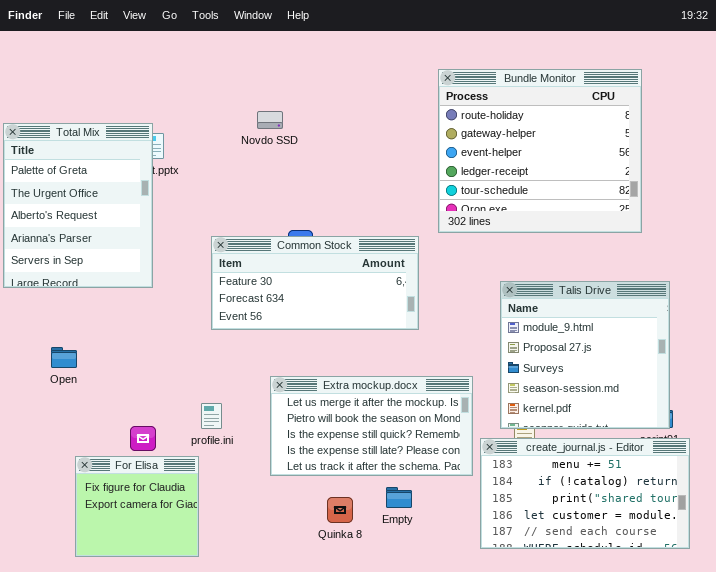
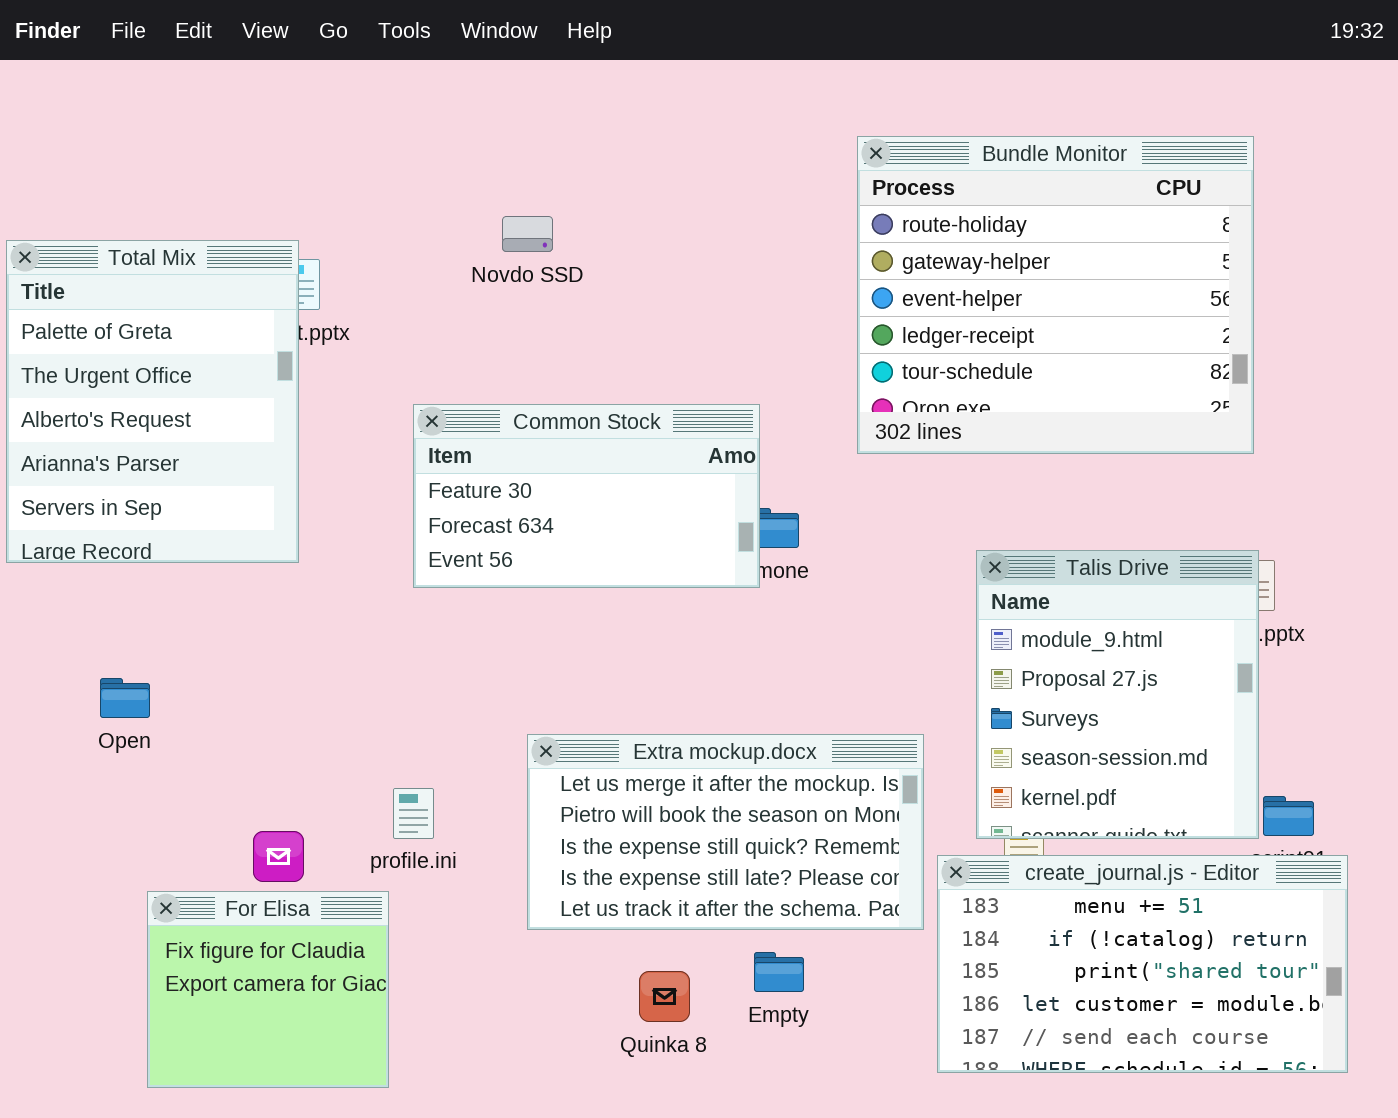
Common Stock: [211,236,419,330] -> [413,404,760,588], moved, resized
Talis Drive: [500,281,670,429] -> [976,550,1259,839], resized

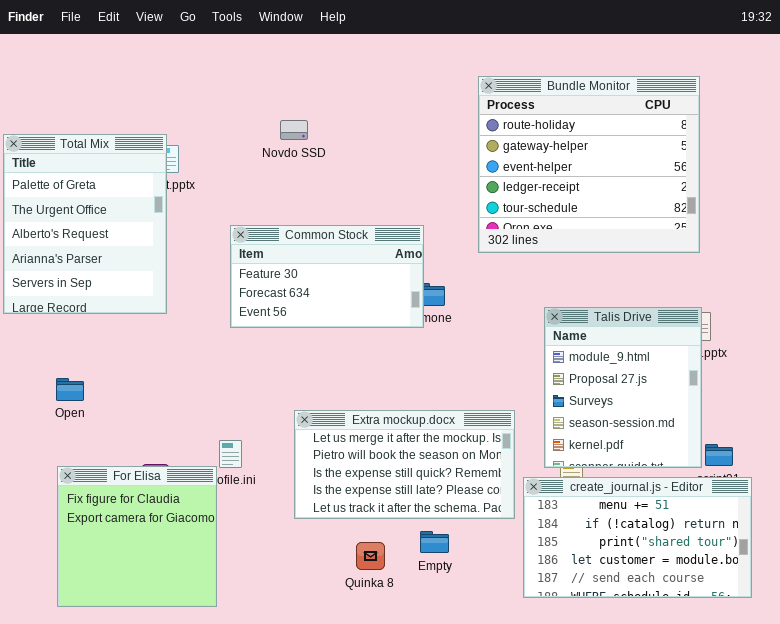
For Elisa: [147,891,389,1088] -> [57,466,217,607], resized

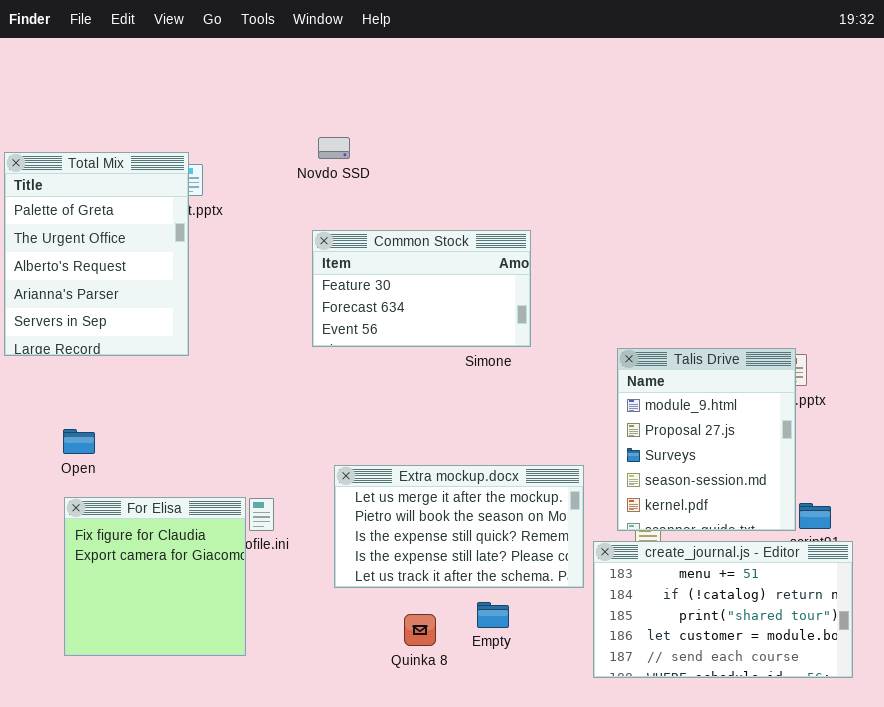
Bundle Monitor: [478,76,700,253] -> none, closed
Common Stock: [230,225,424,328] -> [312,230,531,347], moved
For Elisa: [57,466,217,607] -> [64,497,246,656], moved

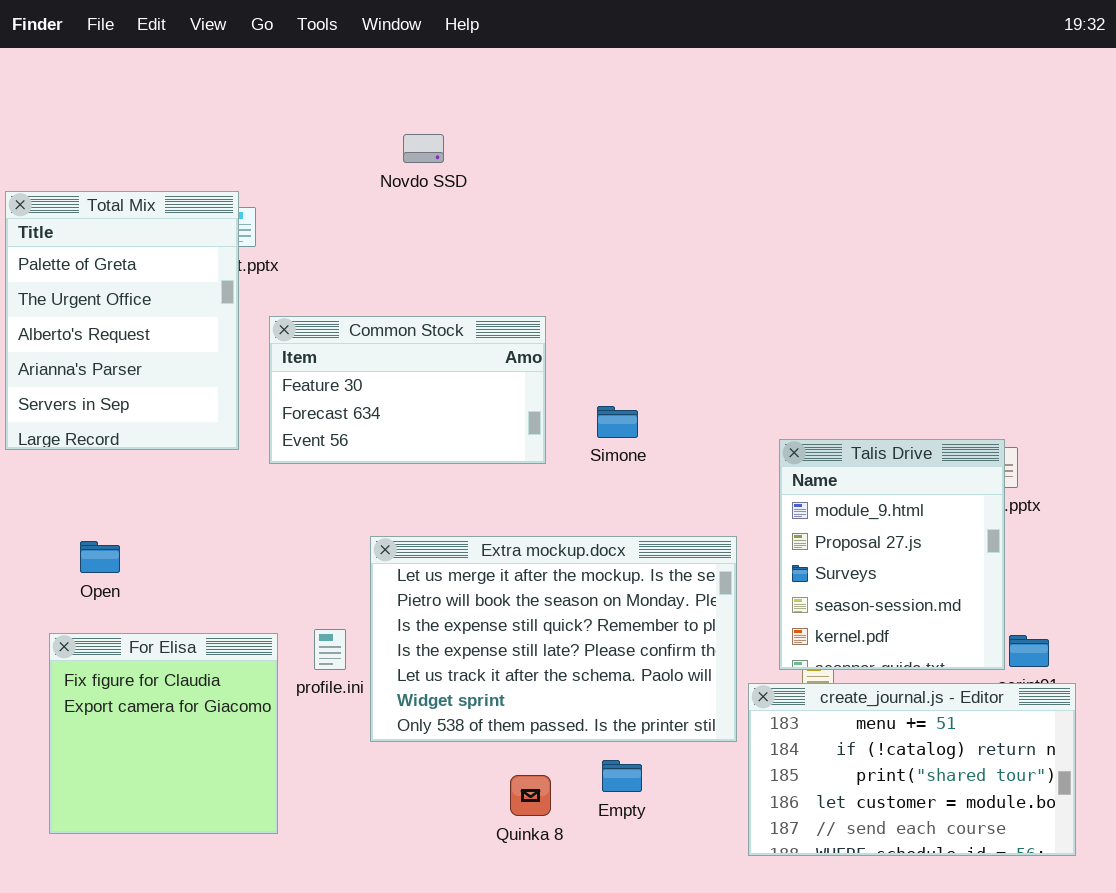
Novdo SSD: [318,137,350,159] -> [403,134,444,163], moved
Common Stock: [312,230,531,347] -> [269,316,546,464], moved
Extra mockup.docx: [334,465,584,588] -> [370,536,737,742], resized
For Elisa: [64,497,246,656] -> [49,633,278,834], moved

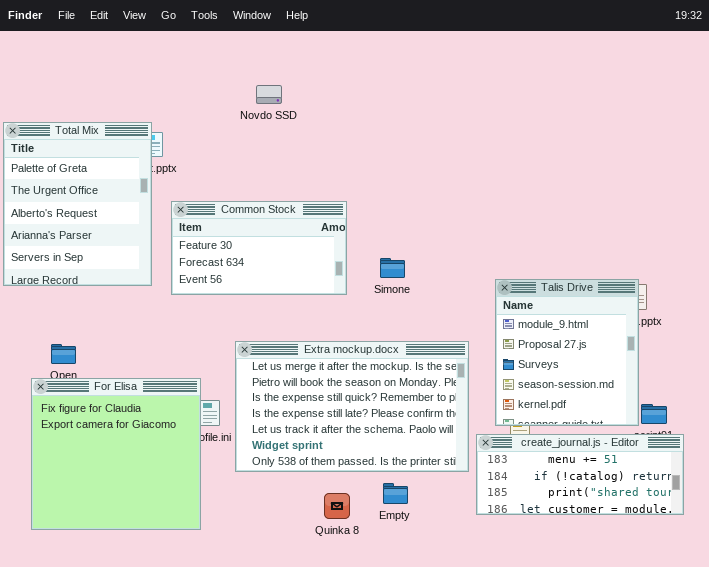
For Elisa: [49,633,278,834] -> [31,378,201,530], resized
create_journal.js - Editor: [748,683,1076,856] -> [476,434,684,515], resized

